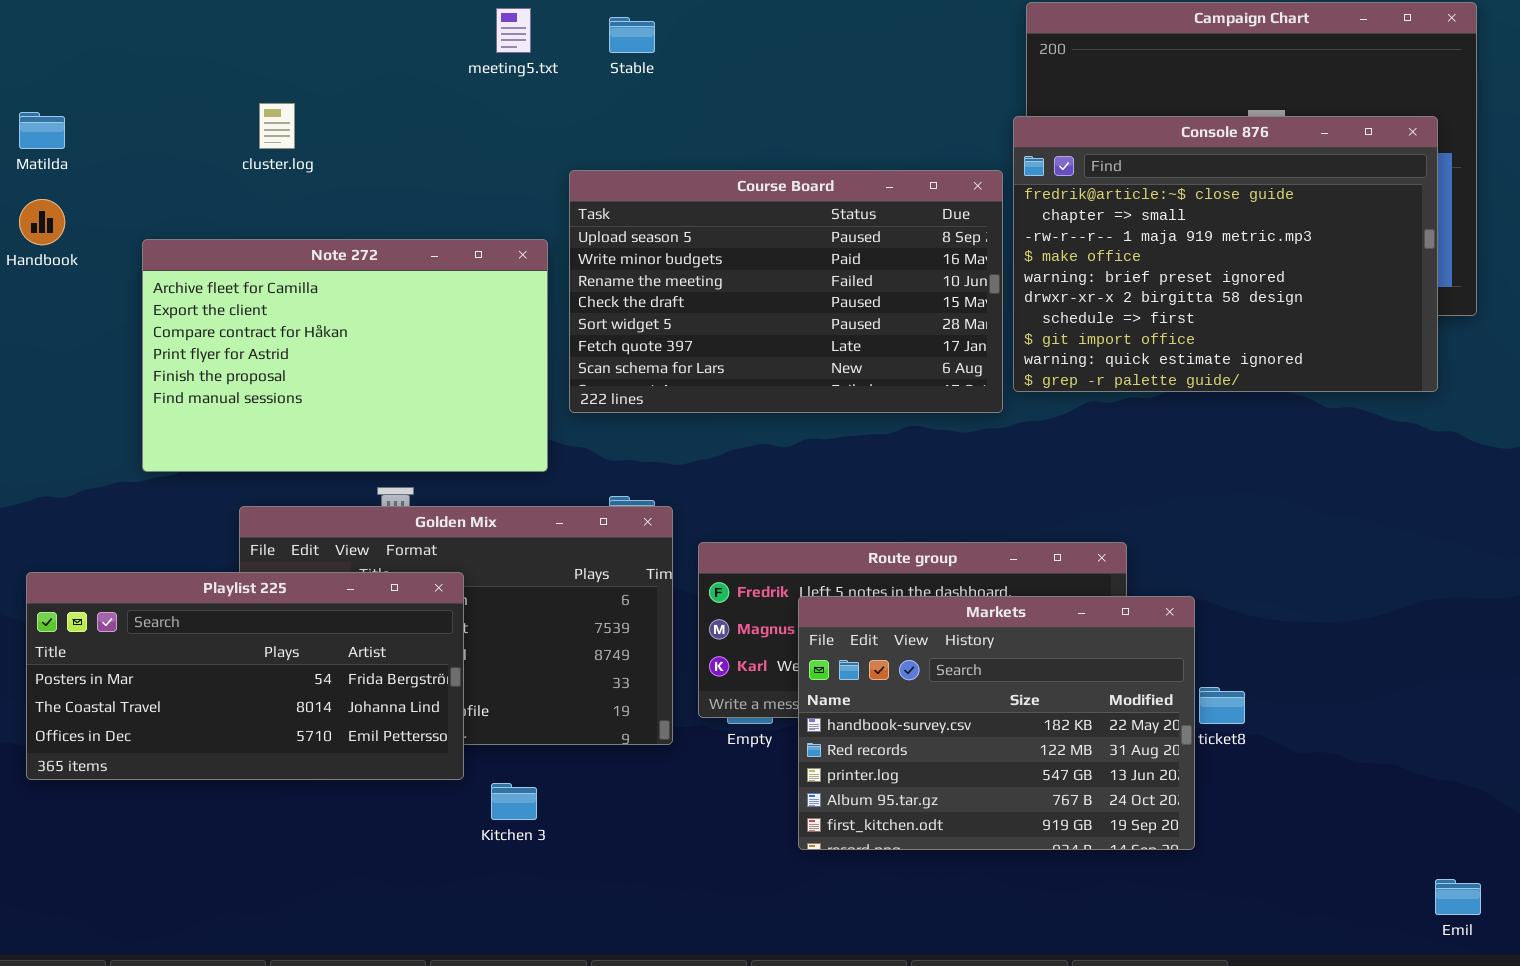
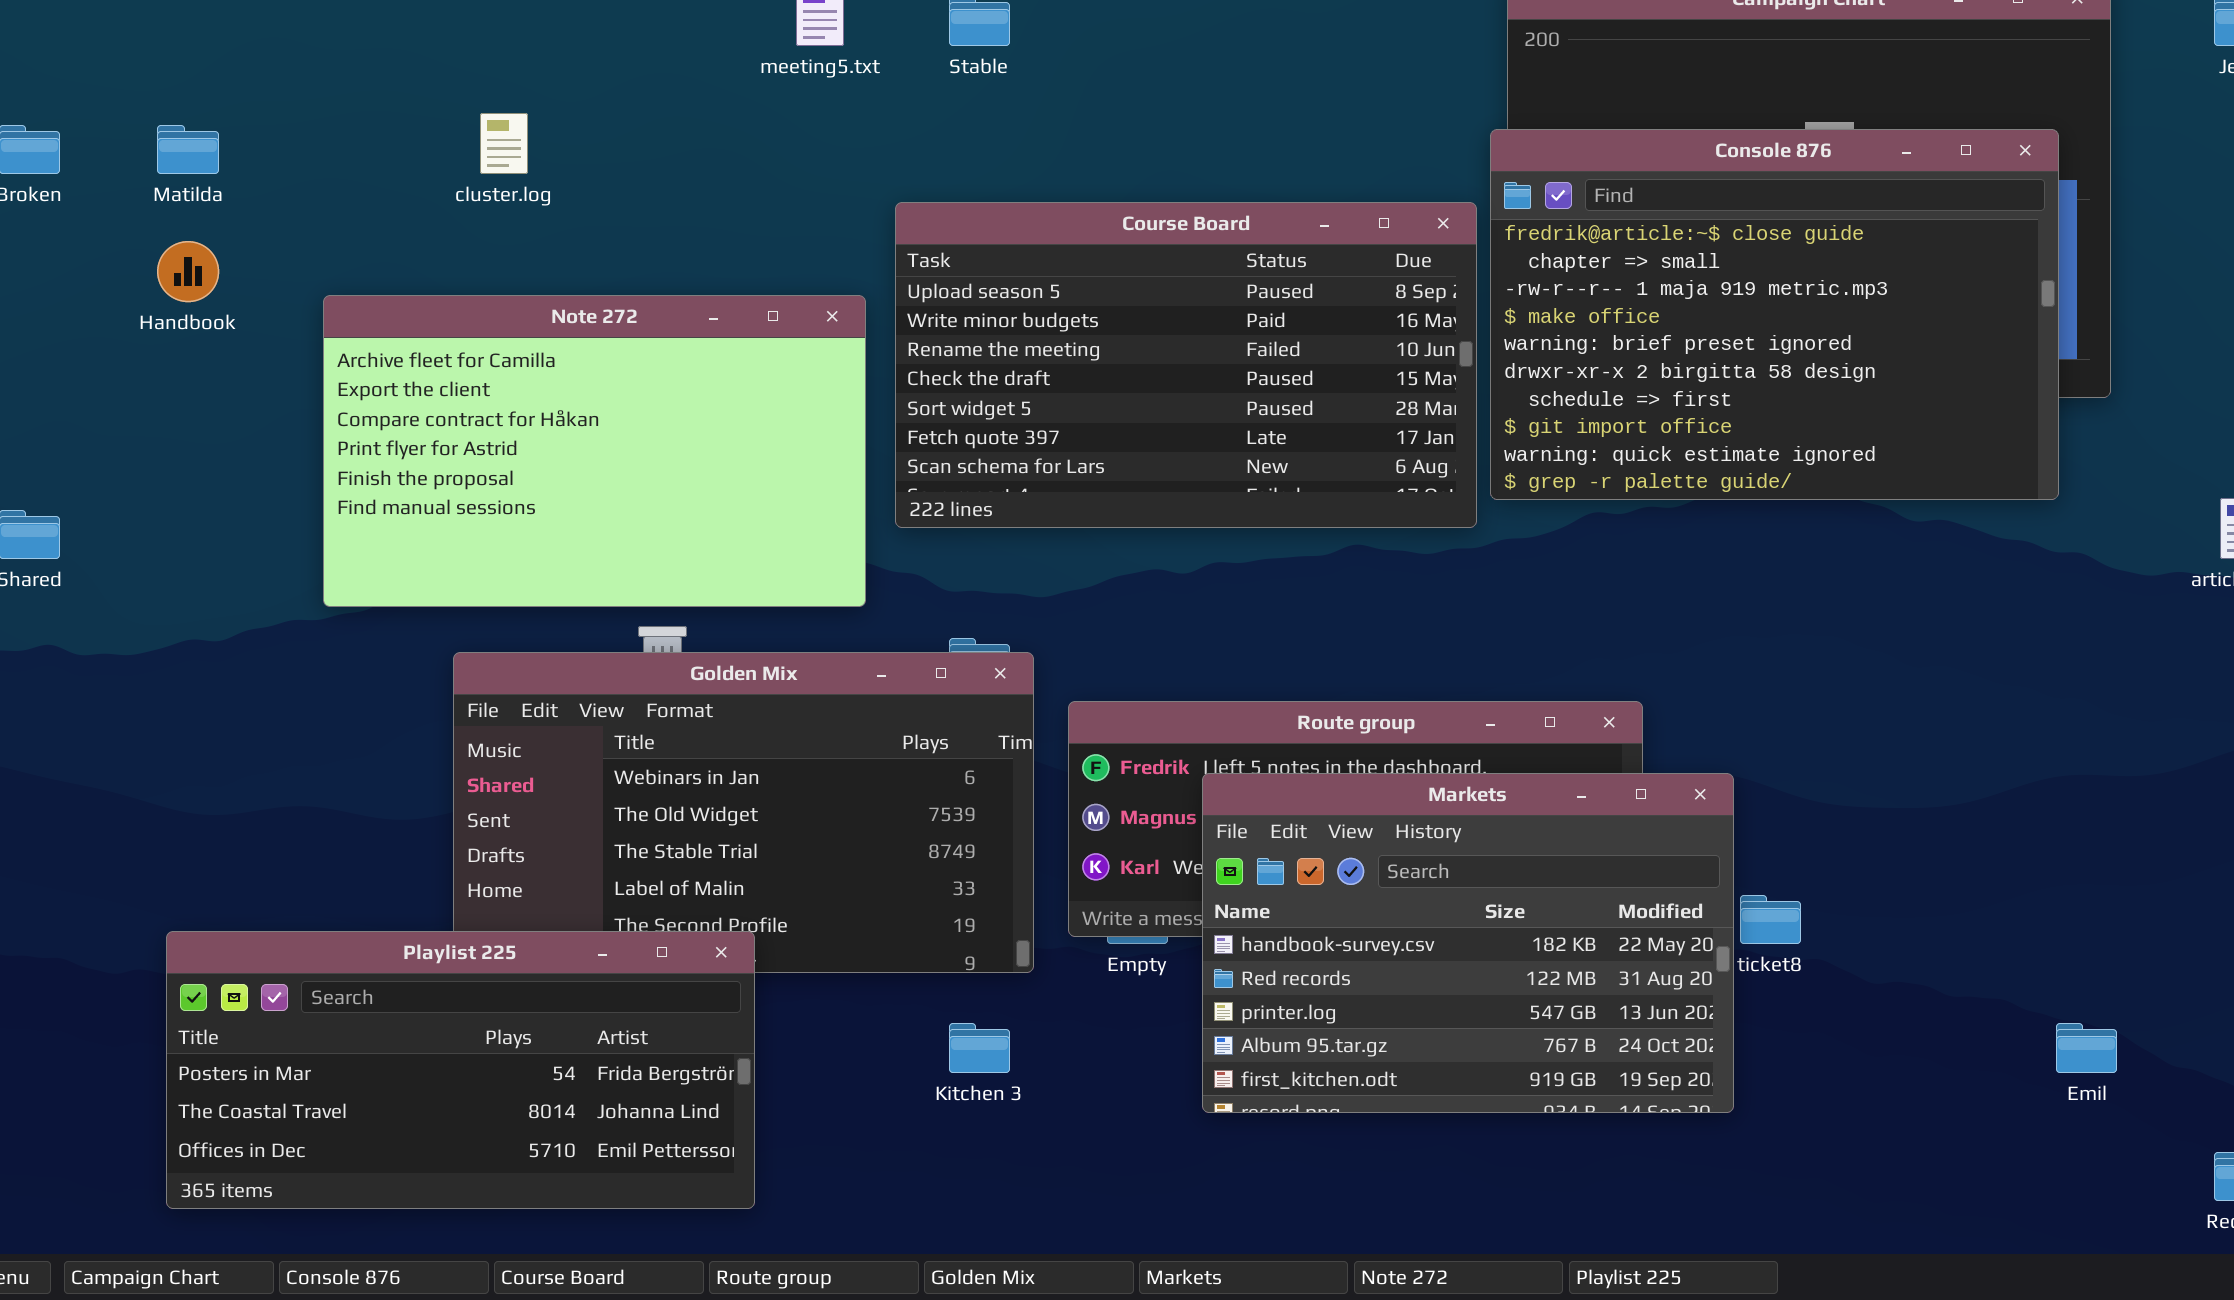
Playlist 225: [26,572,464,780] -> [166,931,755,1209], moved
Kitchen 3: [491,783,537,820] -> [949,1023,1010,1073], moved
Emil: [1435,879,1481,915] -> [2056,1023,2117,1073], moved

